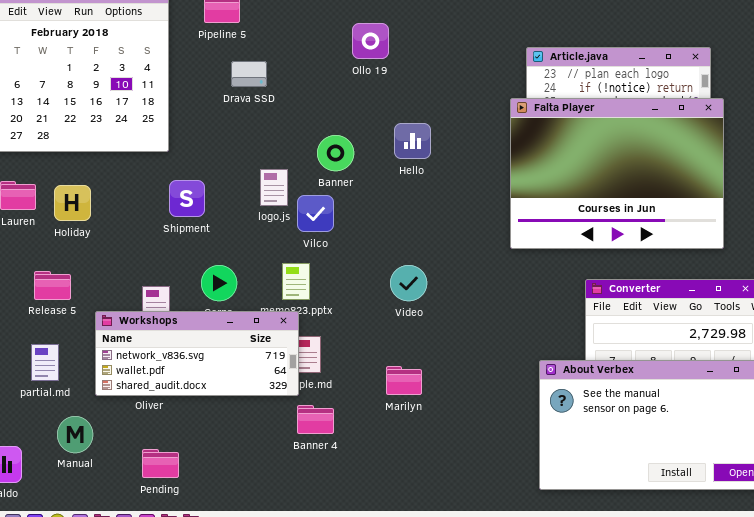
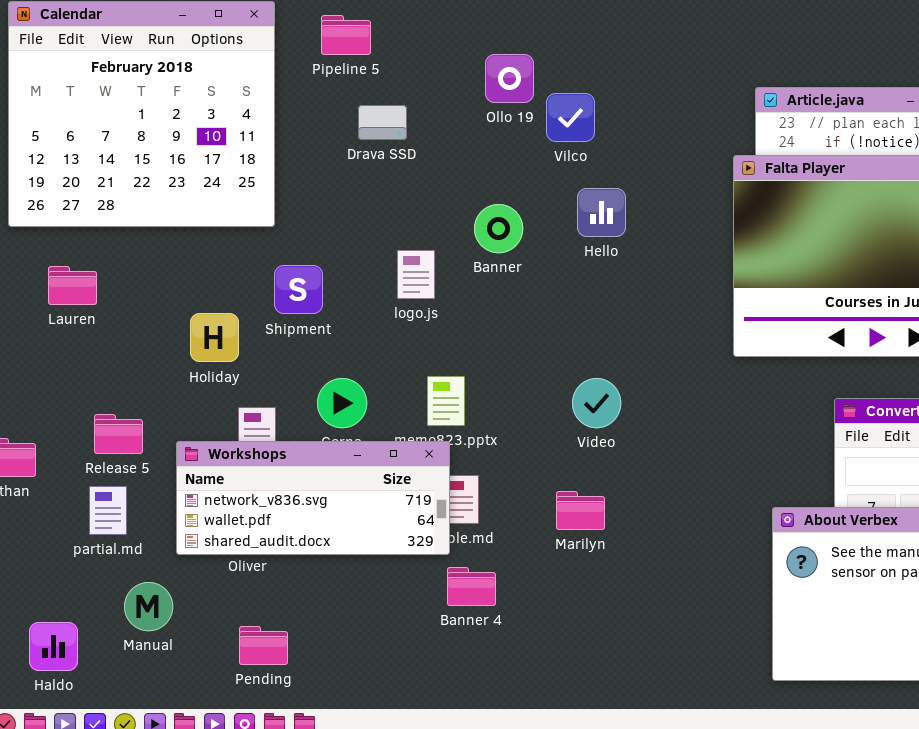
Ollo 19: [352,23,389,59] -> [485,54,534,103], moved
Holiday: [54,185,91,221] -> [190,313,239,362], moved
Vilco: [297,195,334,232] -> [546,93,595,142], moved
Release 5: [34,271,71,300] -> [94,414,143,454], moved
Marilyn: [386,366,422,395] -> [556,491,605,530], moved

